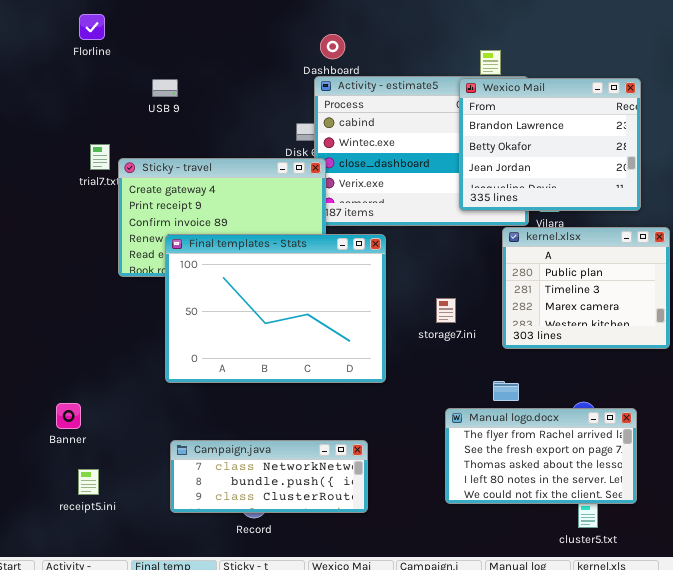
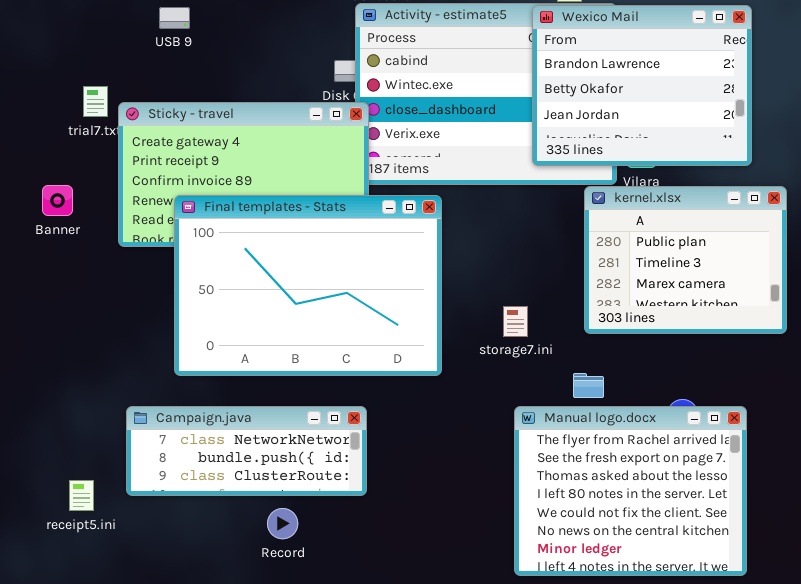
storage7.ini: [436,298,456,323] -> [503,306,528,337], moved
Banner: [56,403,81,429] -> [42,185,73,216], moved
Manual logo.docx: [445,408,637,504] -> [514,406,747,576], resized
Campaign.java: [170,440,368,513] -> [126,406,367,496], moved

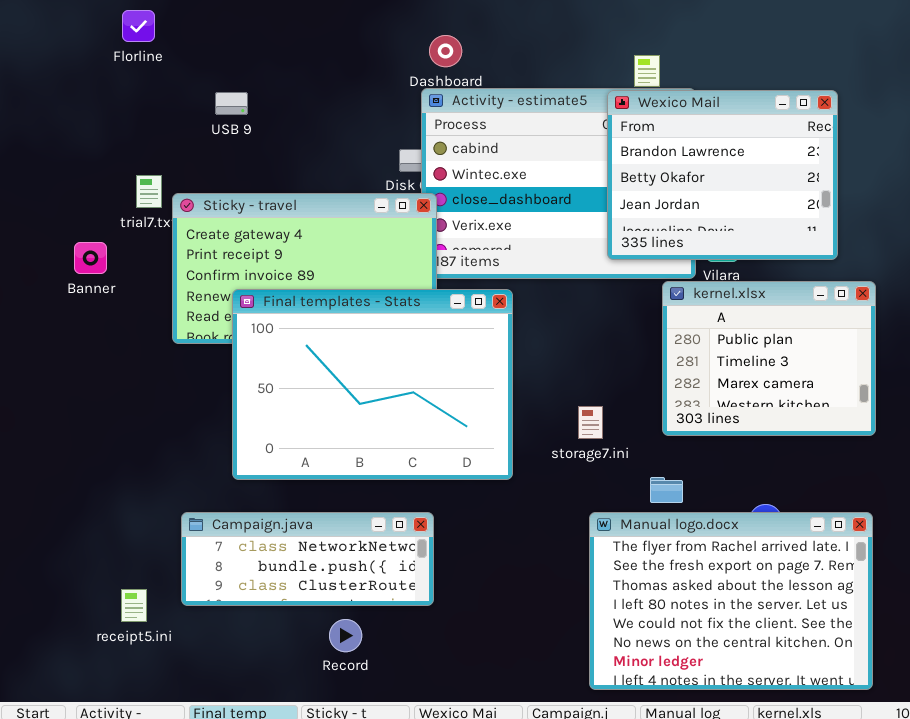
Banner: [42,185,73,216] -> [74,242,107,274], moved
Manual logo.docx: [514,406,747,576] -> [589,512,873,690], resized

